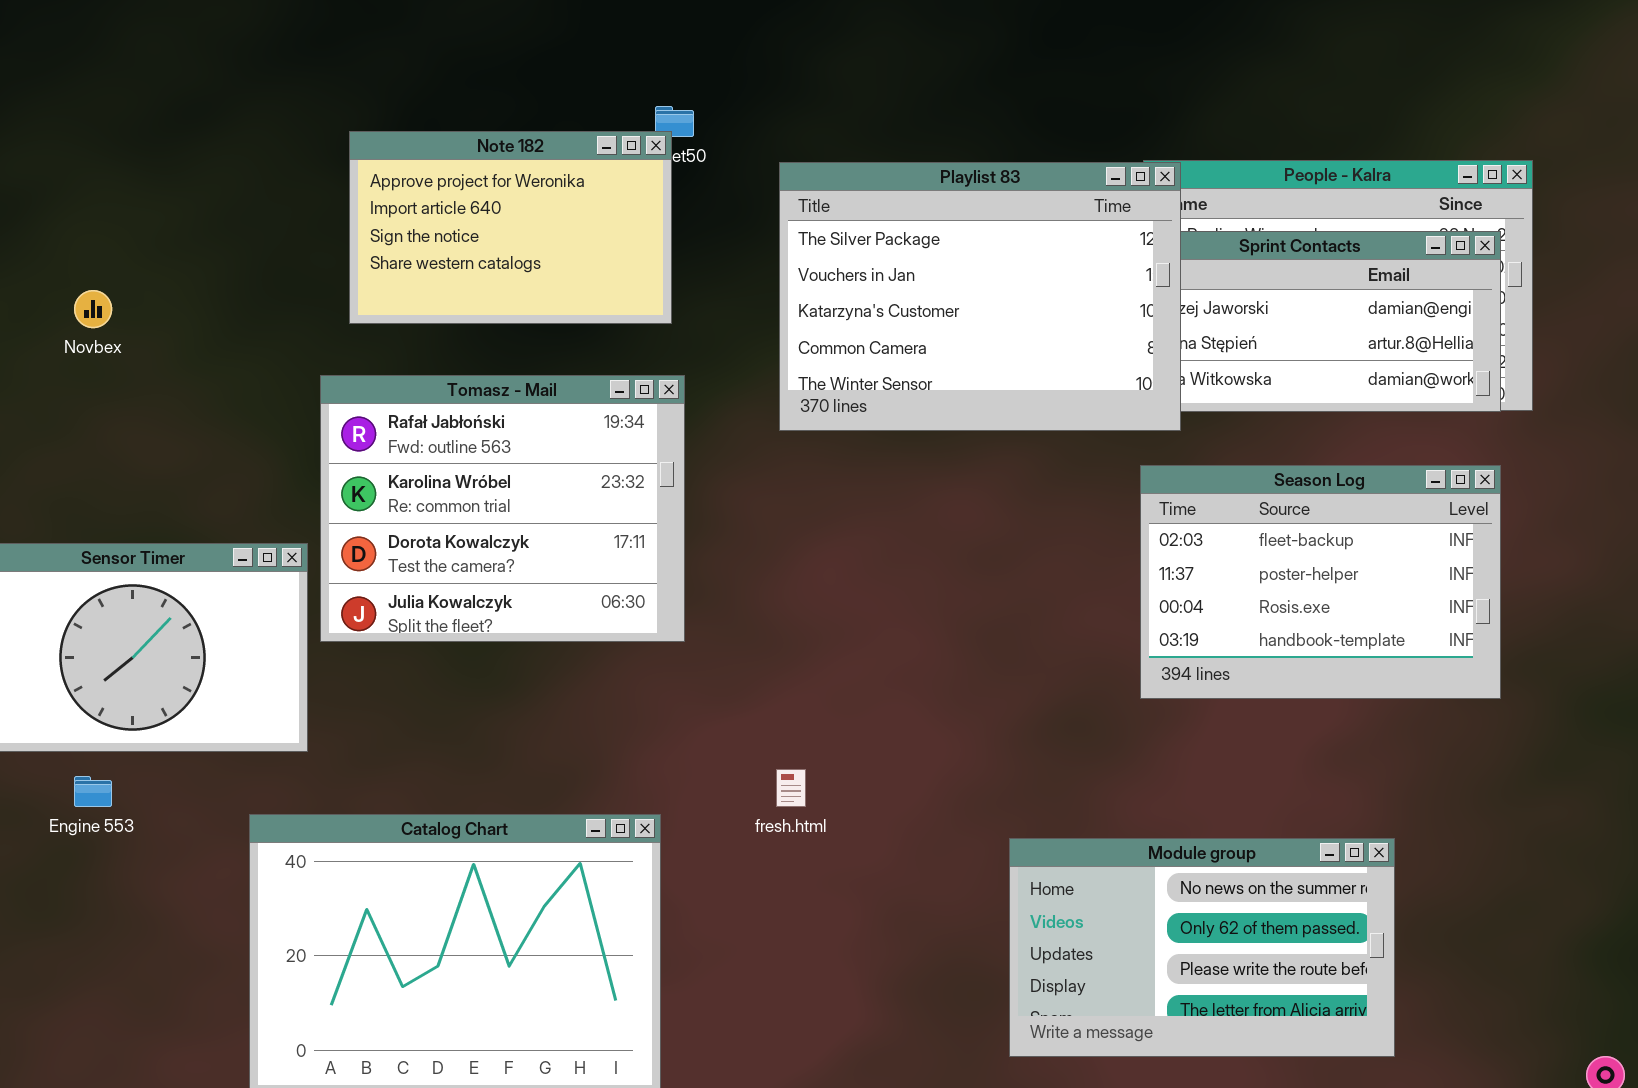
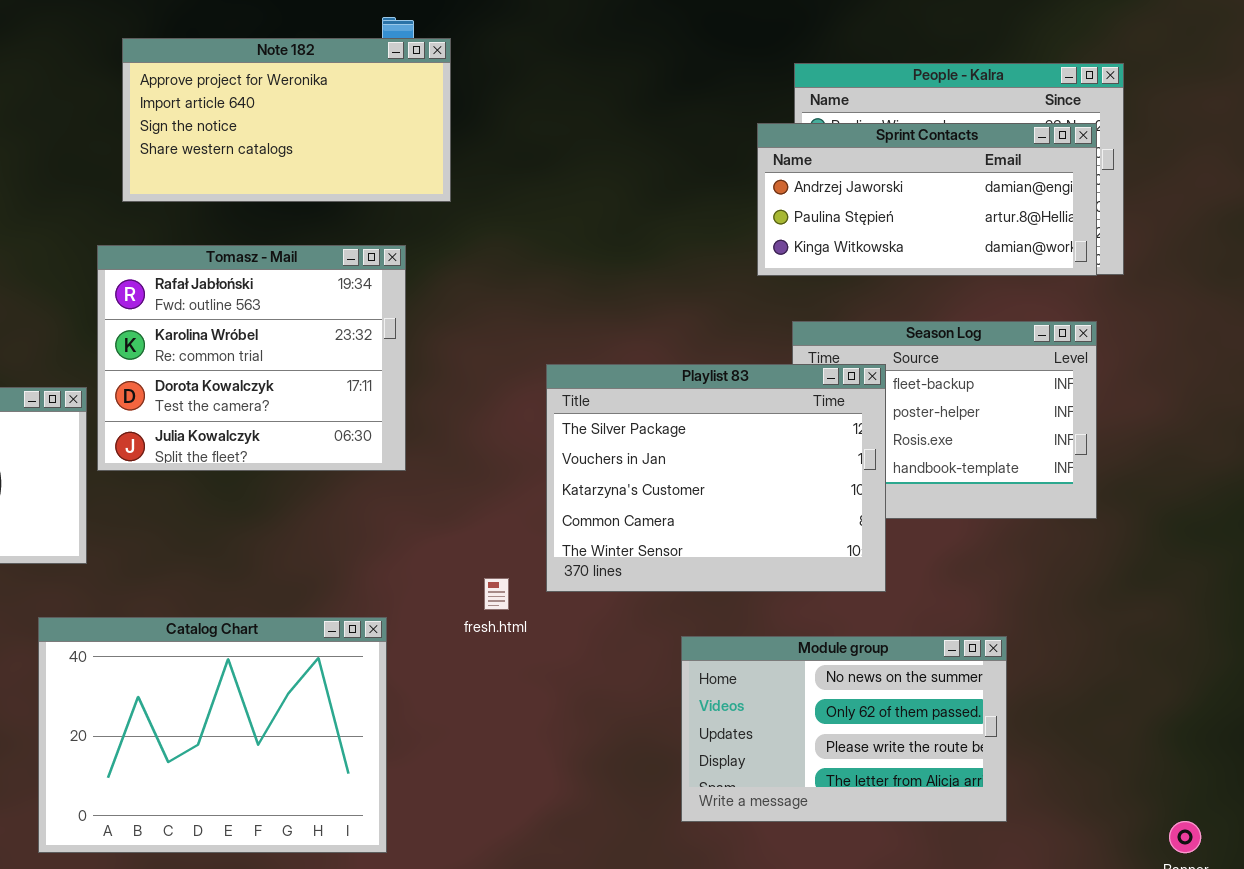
Note 182: [349,131,672,324] -> [122,38,451,202], resized
Playlist 83: [779,162,1181,431] -> [546,364,886,592], moved

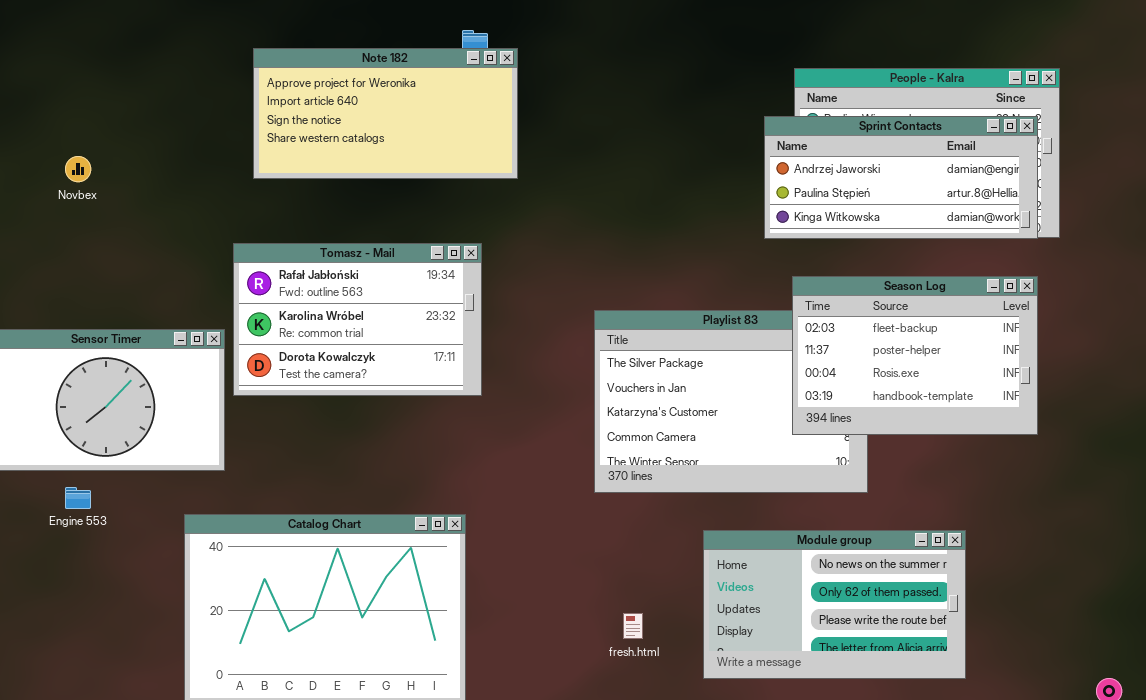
Tomasz - Mail: [97,245,406,471] -> [233,243,482,396], resized
Season Log: [792,321,1097,519] -> [792,276,1038,435], raised
fresh.html: [484,578,509,610] -> [623,613,643,639], moved

